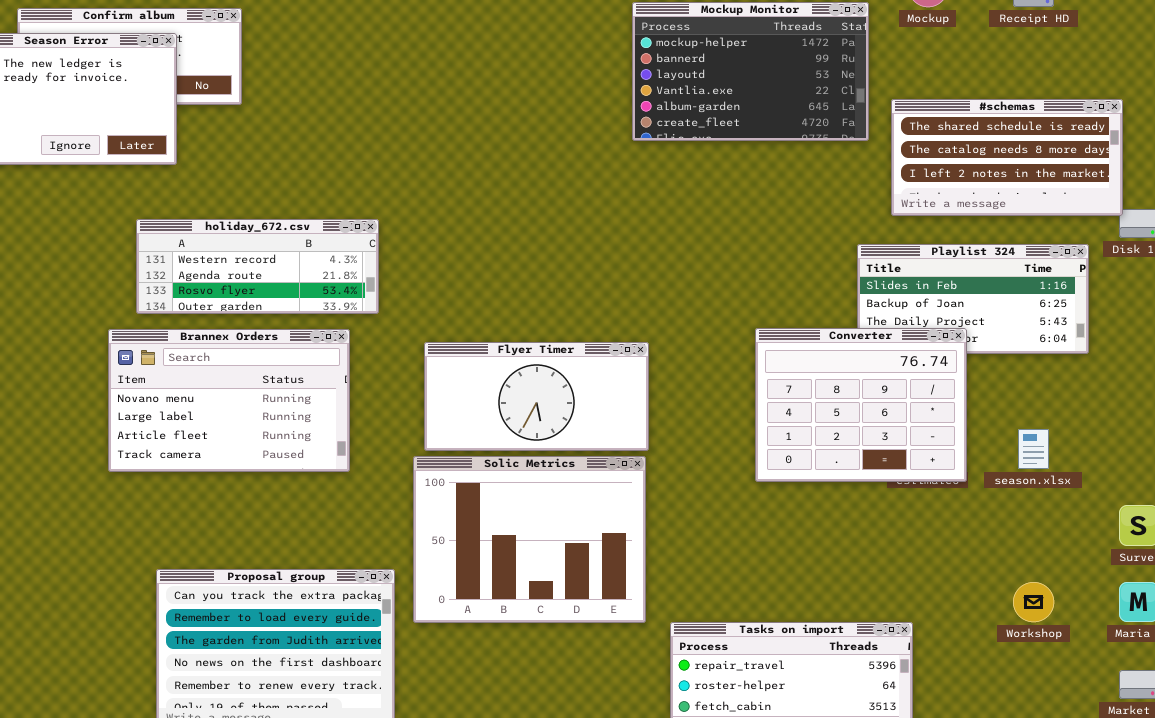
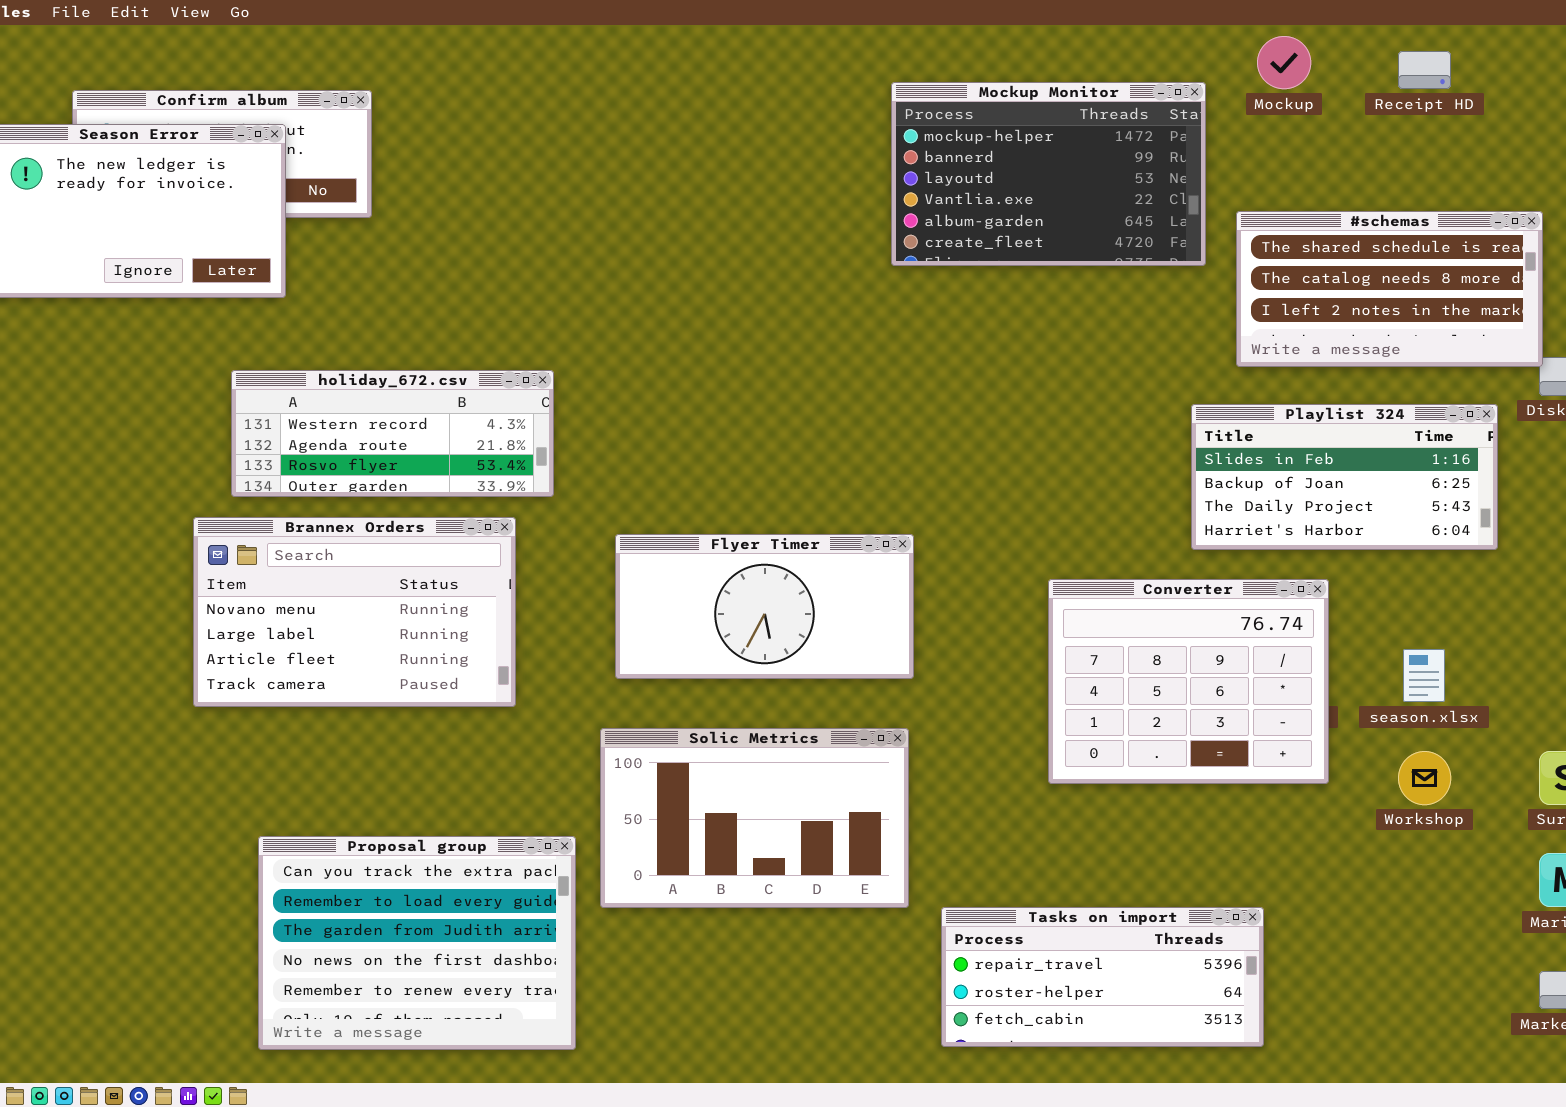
Converter: [755,328,967,482] -> [1048,579,1329,784], moved
Solic Metrics: [413,456,646,623] -> [600,728,909,908], resized
Workshop: [1013,582,1054,622] -> [1398,751,1451,805], moved

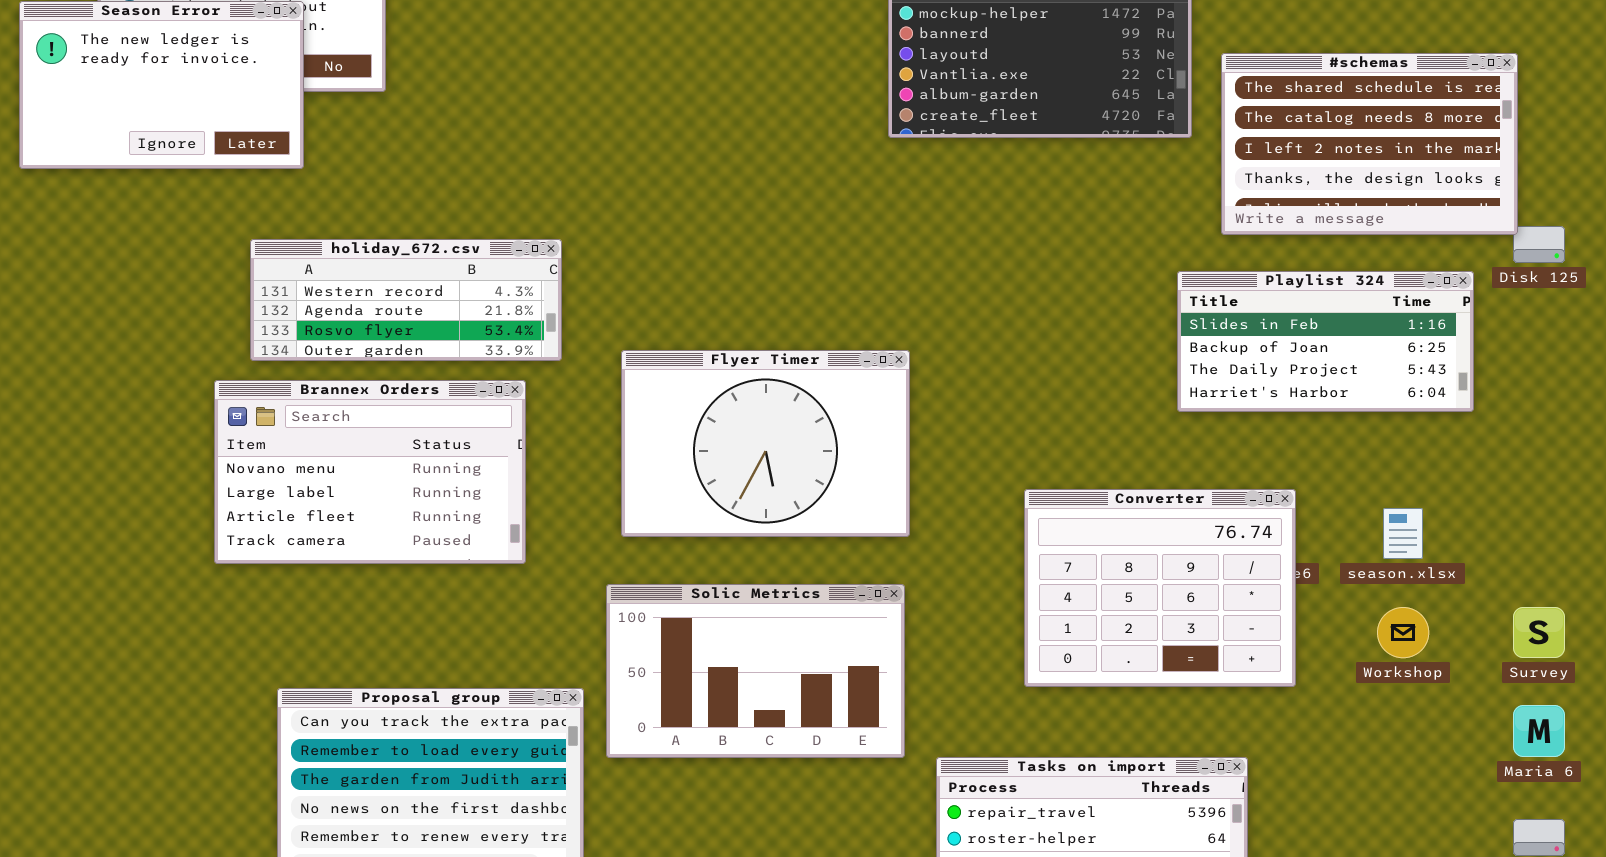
#schemas: [1236,211,1543,367] -> [1221,53,1518,235], resized
Flyer Timer: [615,534,914,679] -> [621,350,910,537], resized
Converter: [1048,579,1329,784] -> [1024,489,1296,687], moved

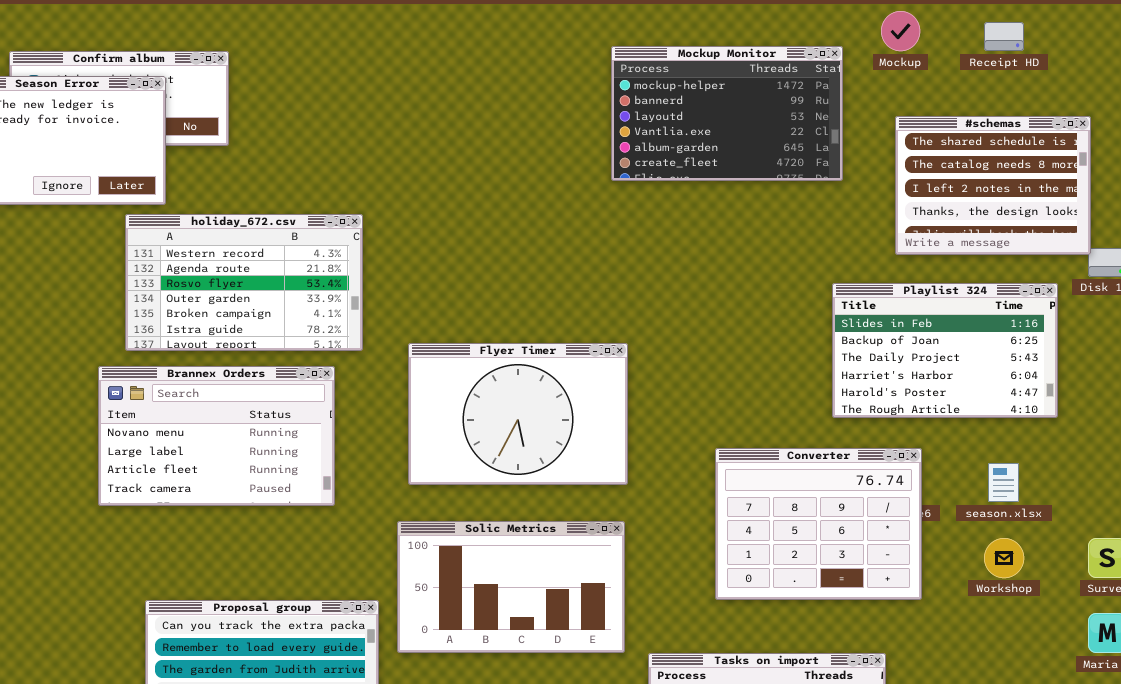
#schemas: [1221,53,1518,235] -> [895,116,1091,255], resized
holiday_672.csv: [250,239,562,361] -> [125,214,363,351], resized
Playlist 324: [1177,271,1474,412] -> [832,283,1058,418], resized

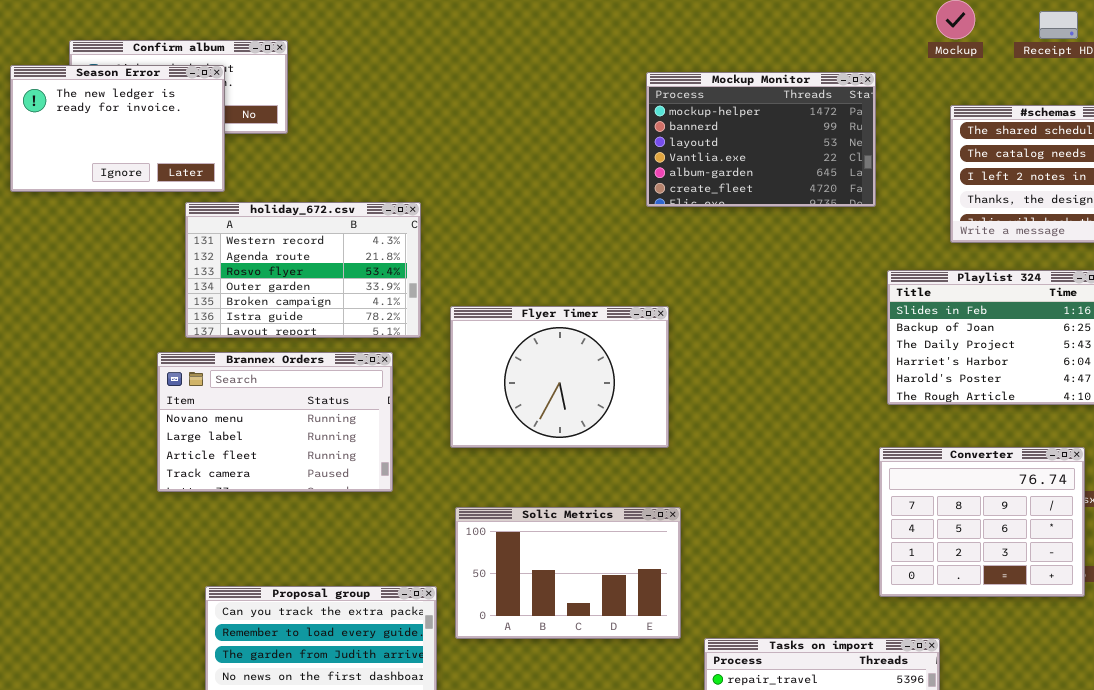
Mockup Monitor: [611,46,843,181] -> [646,72,876,207], moved
Flyer Timer: [408,343,628,485] -> [450,306,669,448], moved
Converter: [715,448,922,600] -> [879,447,1085,597], moved

